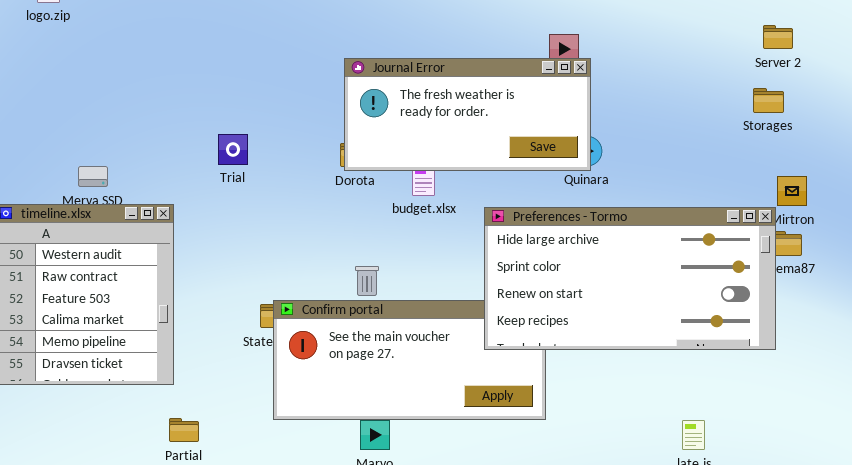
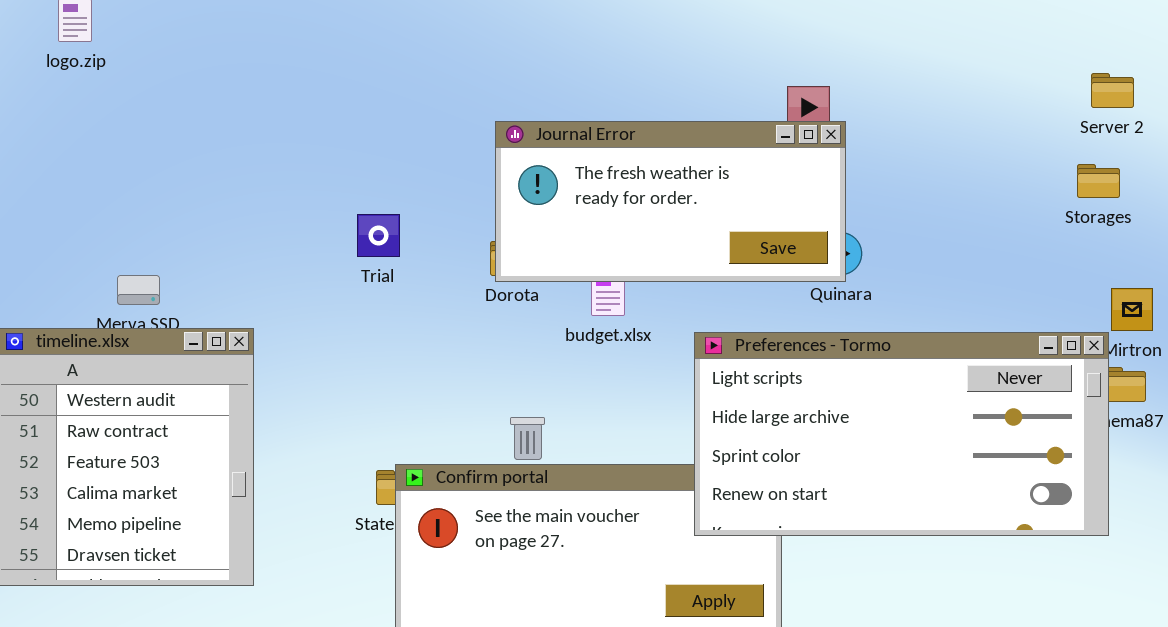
Trial: [218,134,248,165] -> [357,214,400,257], moved
Preferences - Tormo: [484,207,776,350] -> [694,332,1109,536], scrolled up 1 row

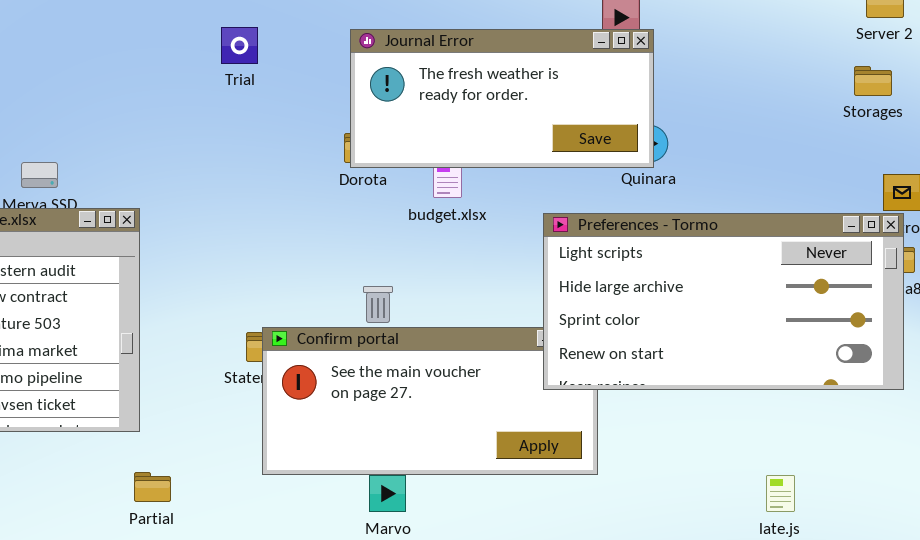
Trial: [357,214,400,257] -> [221,27,258,64], moved
Preferences - Tormo: [694,332,1109,536] -> [543,213,904,390], moved

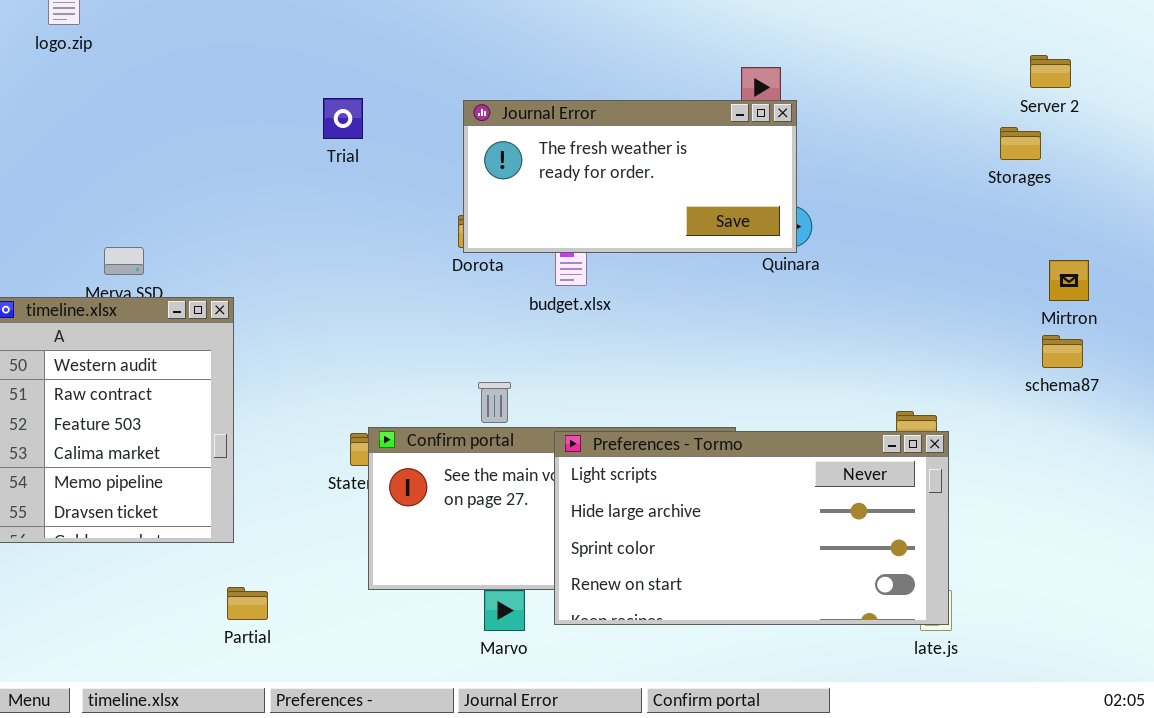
Storages: [854,66,892,96] -> [1000,127,1041,160], moved
Preferences - Tormo: [543,213,904,390] -> [554,431,949,625], moved

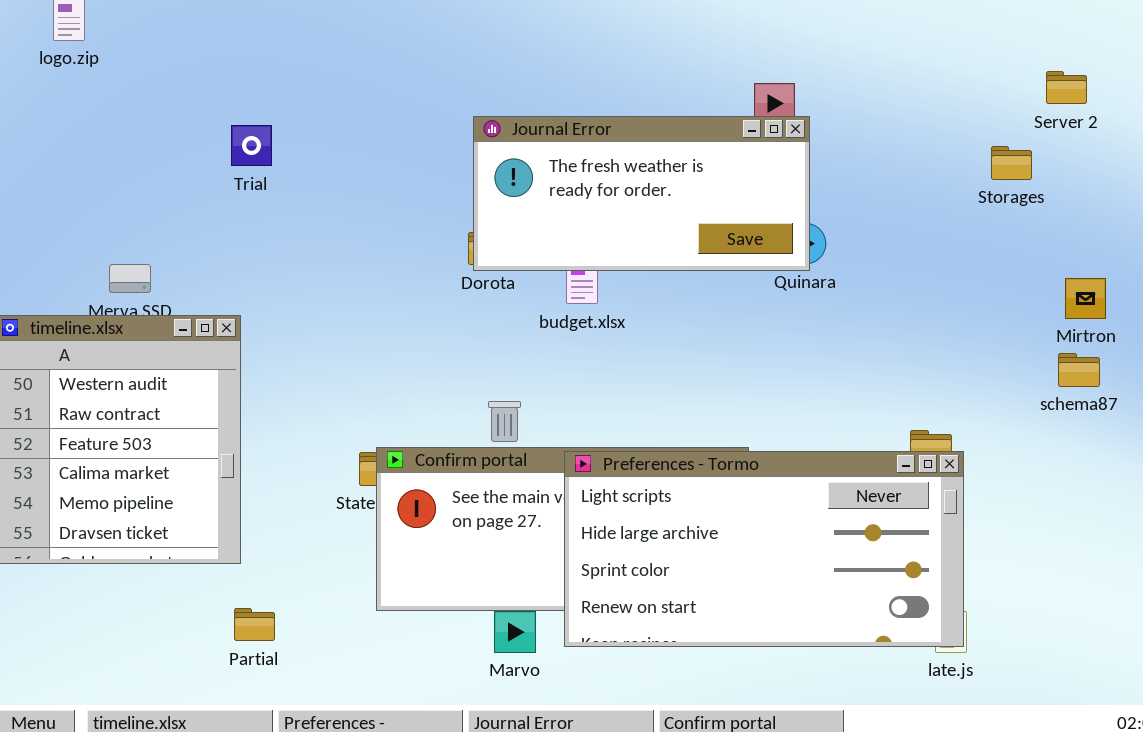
Trial: [323,98,363,139] -> [231,125,272,166], moved
Storages: [1000,127,1041,160] -> [991,146,1032,180], moved

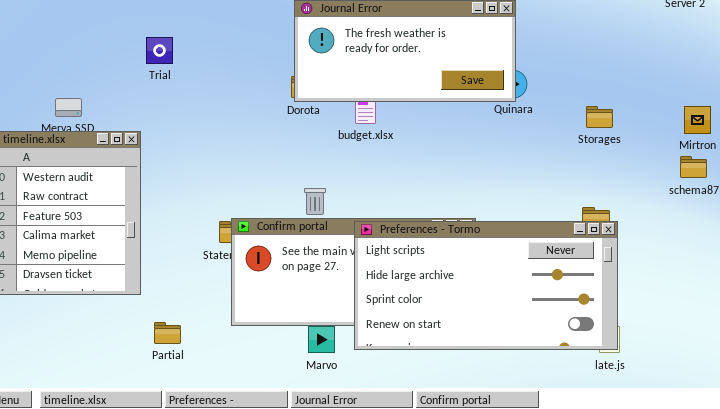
Trial: [231,125,272,166] -> [146,37,173,64], moved
Storages: [991,146,1032,180] -> [586,106,613,128], moved
Partial: [234,608,275,641] -> [154,322,181,344], moved

